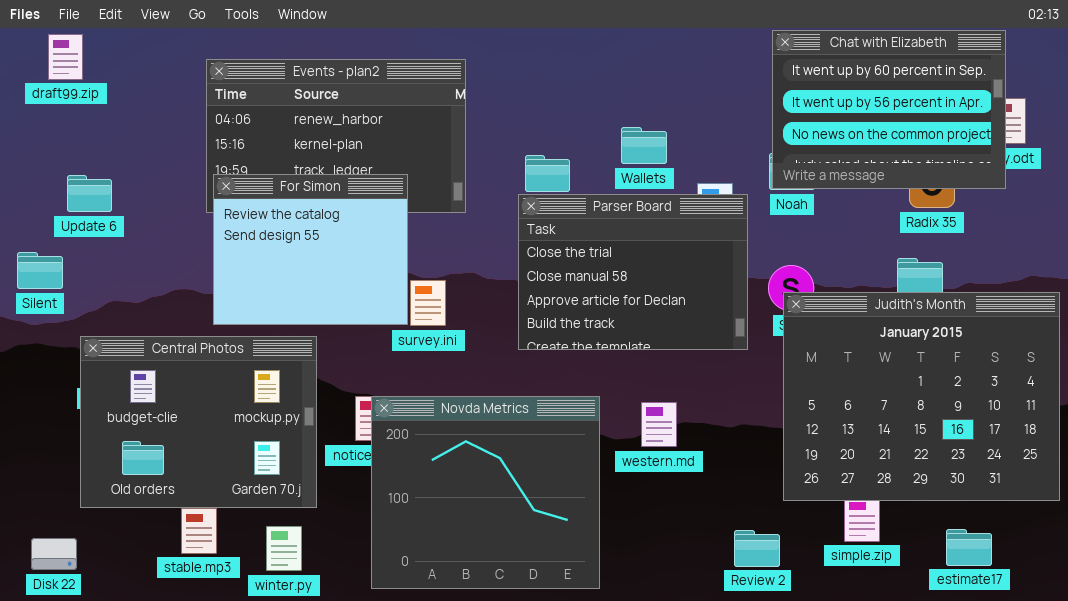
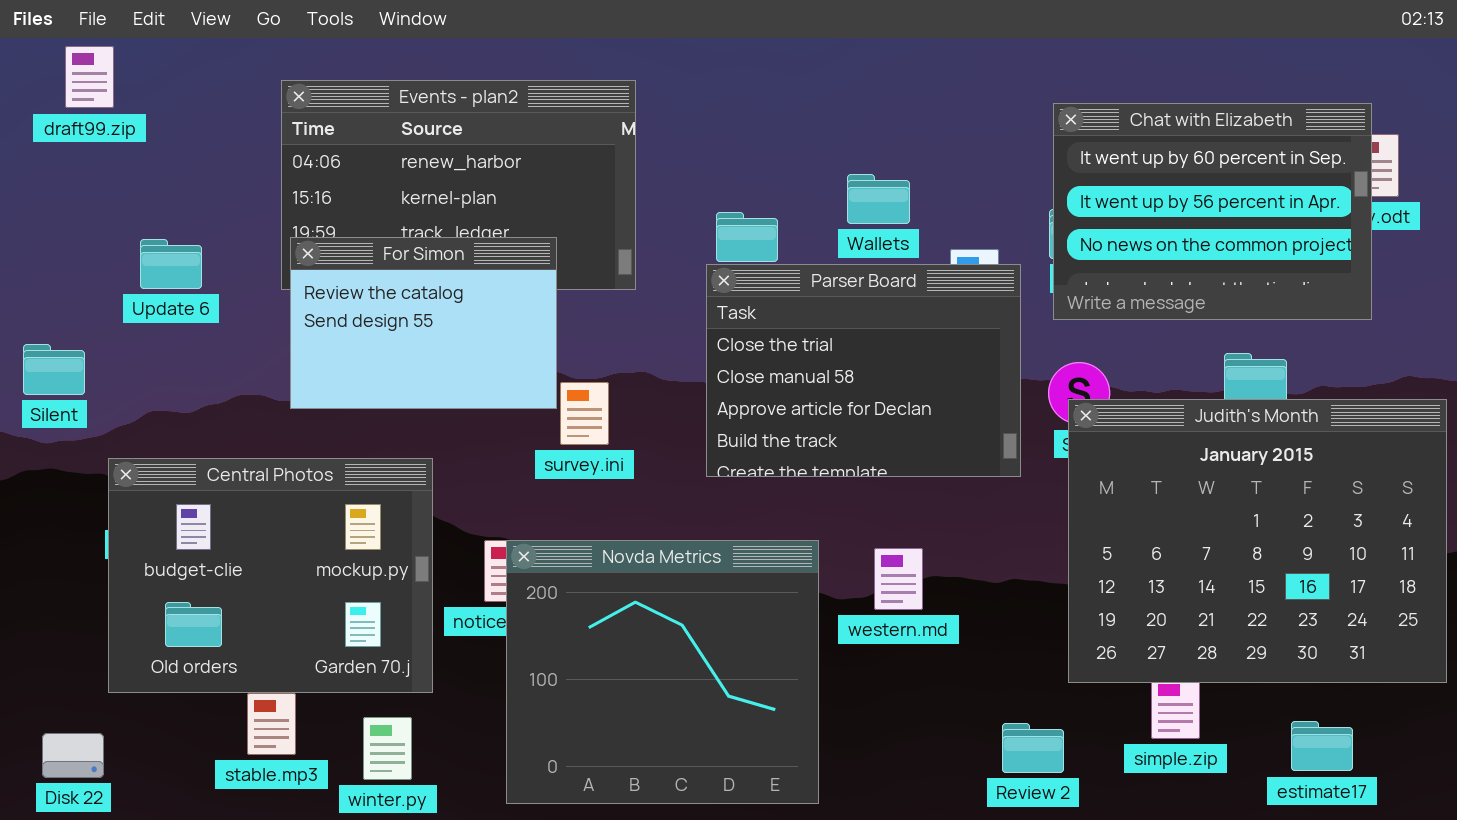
Chat with Elizabeth: [772,30,1006,189] -> [1053,103,1372,320], moved
For Simon: [213,174,408,325] -> [290,237,557,409], resized
Update 6: [67,175,112,212] -> [140,239,202,289], moved

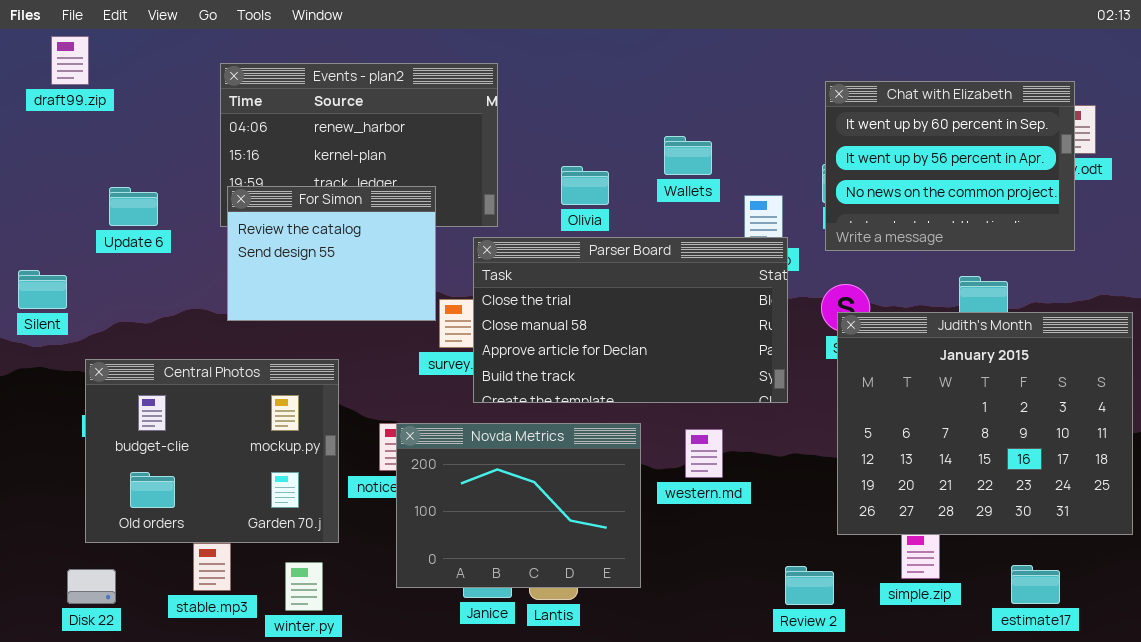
Parser Board: [706,264,1021,477] -> [473,237,788,403], moved, resized
Novda Metrics: [506,540,819,804] -> [396,423,641,588], resized
Disk 22: [42,733,104,778] -> [67,569,116,604], moved

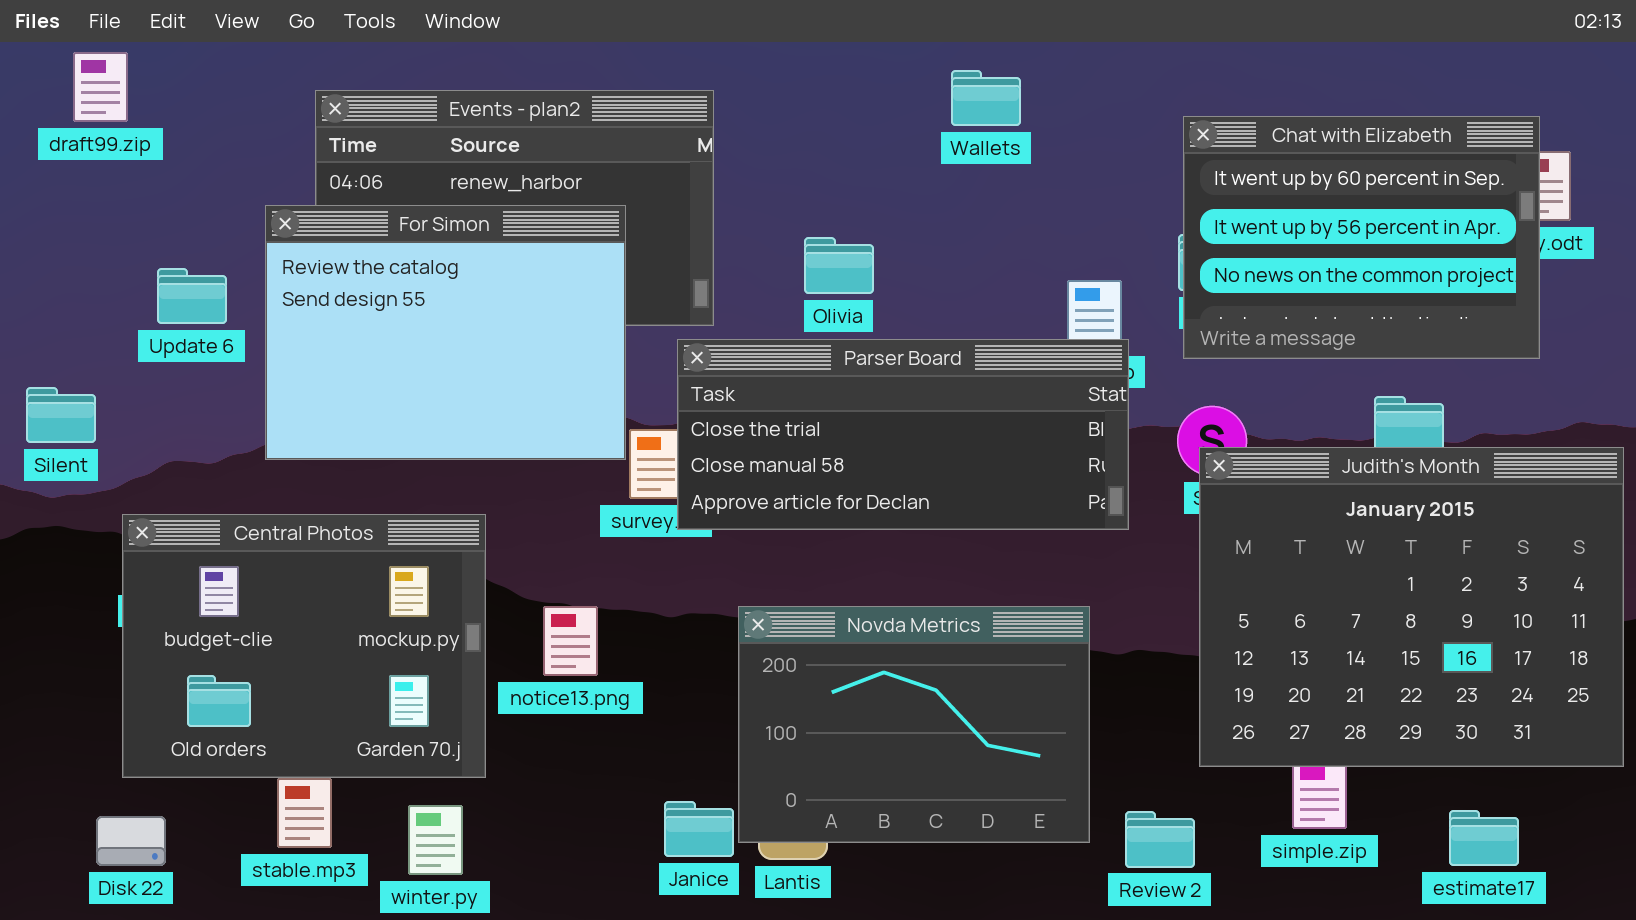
Wallets: [664,136,712,175] -> [951,70,1021,126], moved
For Simon: [227,186,436,321] -> [265,205,626,460], resized
Parser Board: [473,237,788,403] -> [677,339,1129,530], resized
Novda Metrics: [396,423,641,588] -> [738,606,1090,843], moved

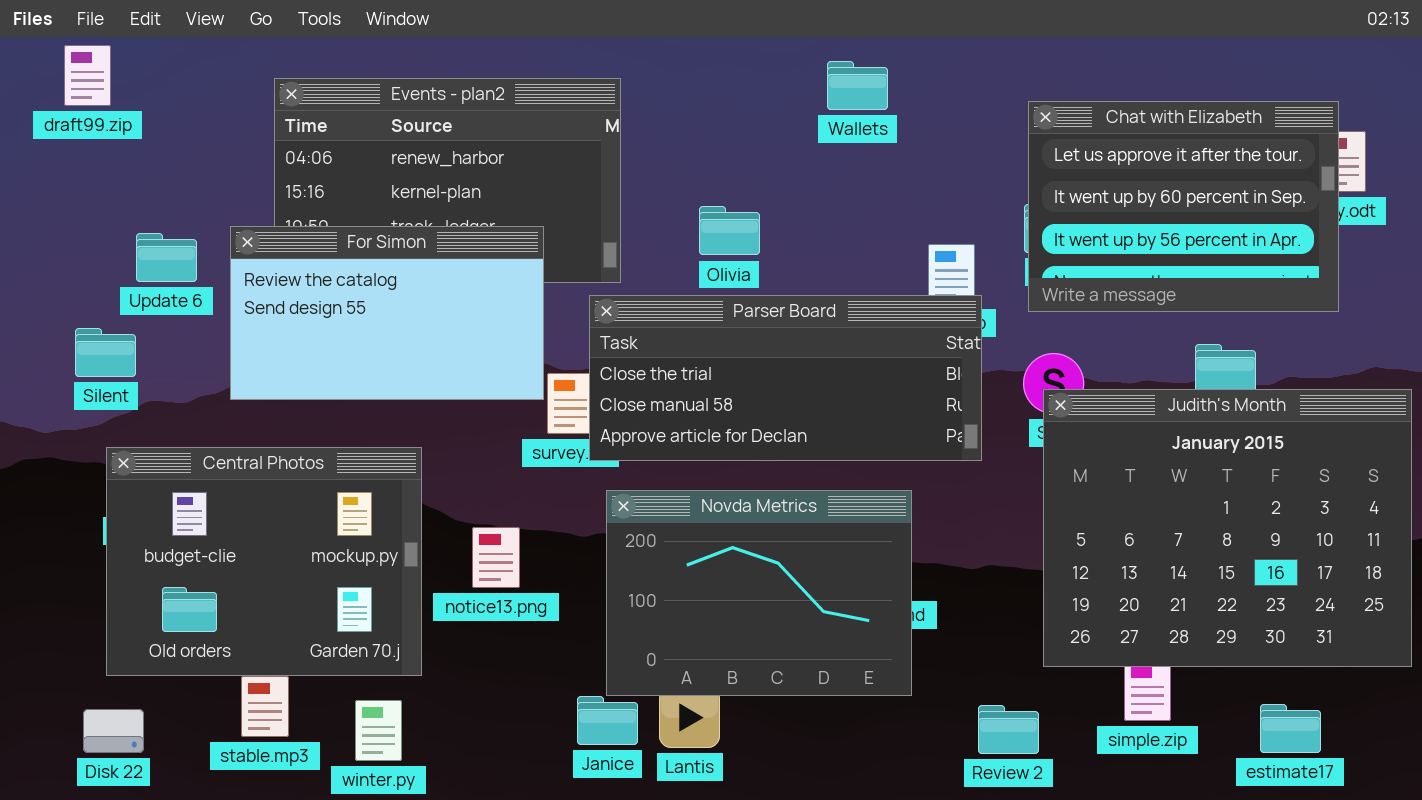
Chat with Elizabeth: [1183,116,1540,359] -> [1028,101,1339,312], scrolled up 1 row
For Simon: [265,205,626,460] -> [230,226,544,400], resized
Silent: [26,387,96,443] -> [75,328,136,377], moved
Novda Metrics: [738,606,1090,843] -> [606,490,912,696], moved

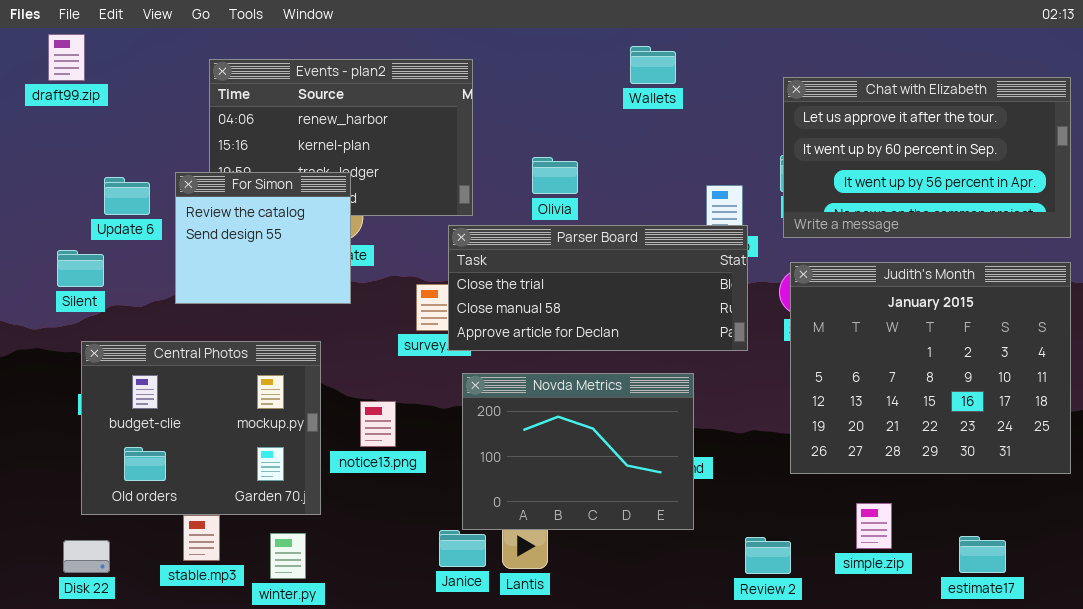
Chat with Elizabeth: [1028,101,1339,312] -> [783,77,1071,238], resized
For Simon: [230,226,544,400] -> [175,172,351,304], resized
Judith's Month: [1043,389,1412,667] -> [790,262,1071,474], moved

